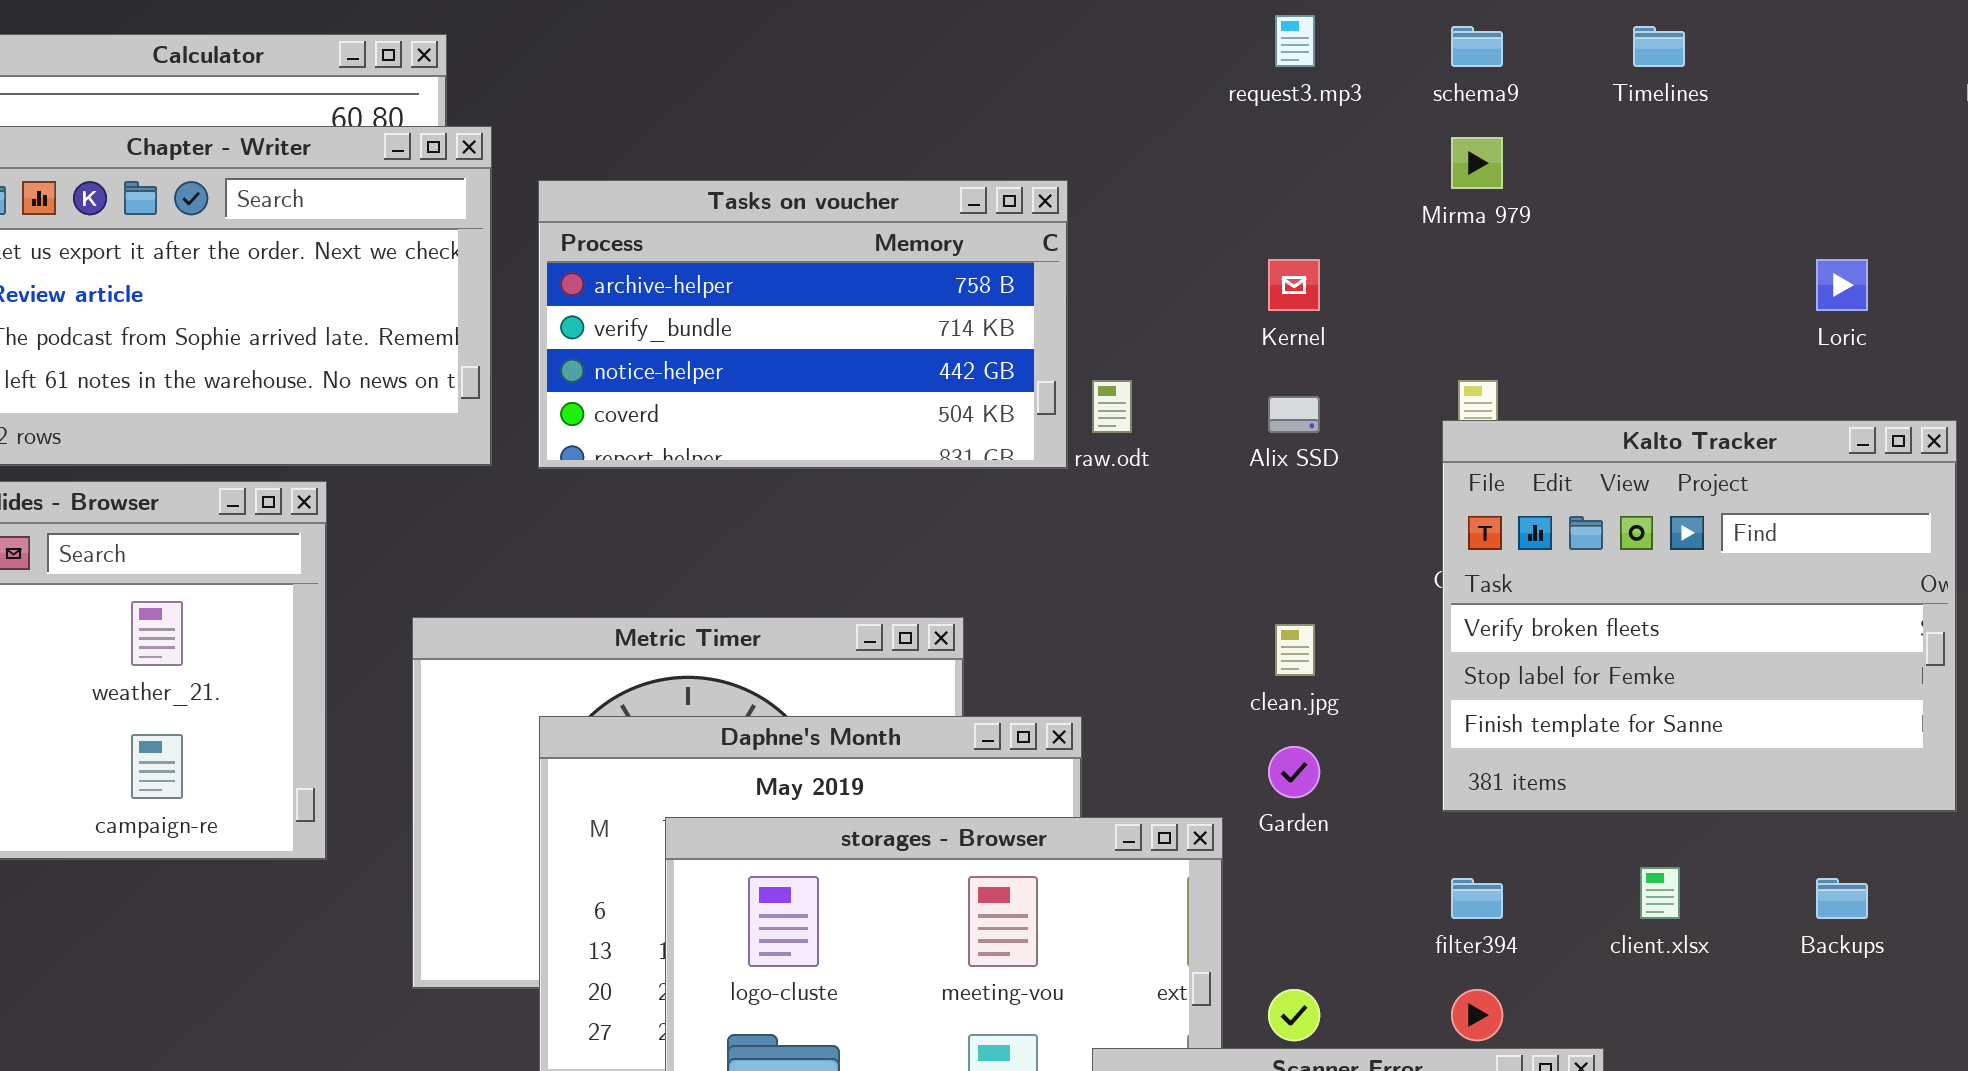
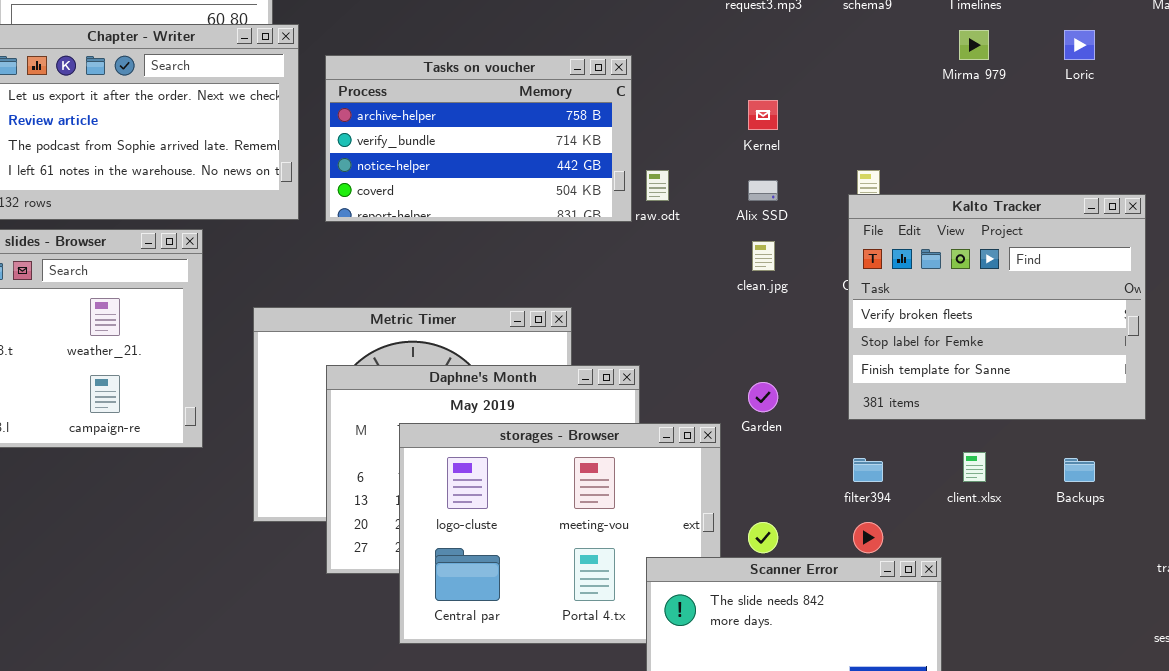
Mirma 979: [1451,137,1503,189] -> [959,30,989,60], moved
Loric: [1816,259,1868,311] -> [1064,30,1095,60], moved
clean.jpg: [1275,624,1315,676] -> [752,241,775,271], moved

